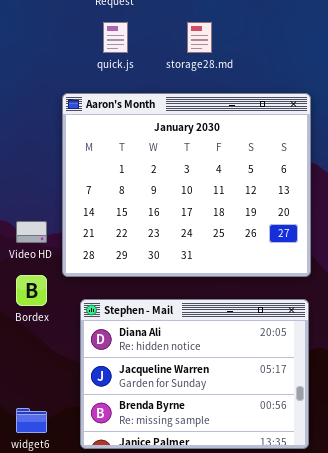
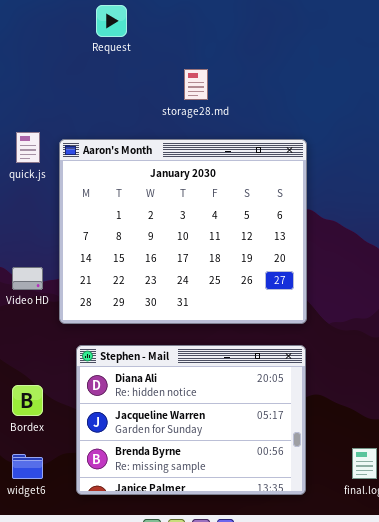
quick.js: [103,22,128,53] -> [16,132,40,163], moved
Bordex: [16,275,47,306] -> [12,385,43,416], moved

